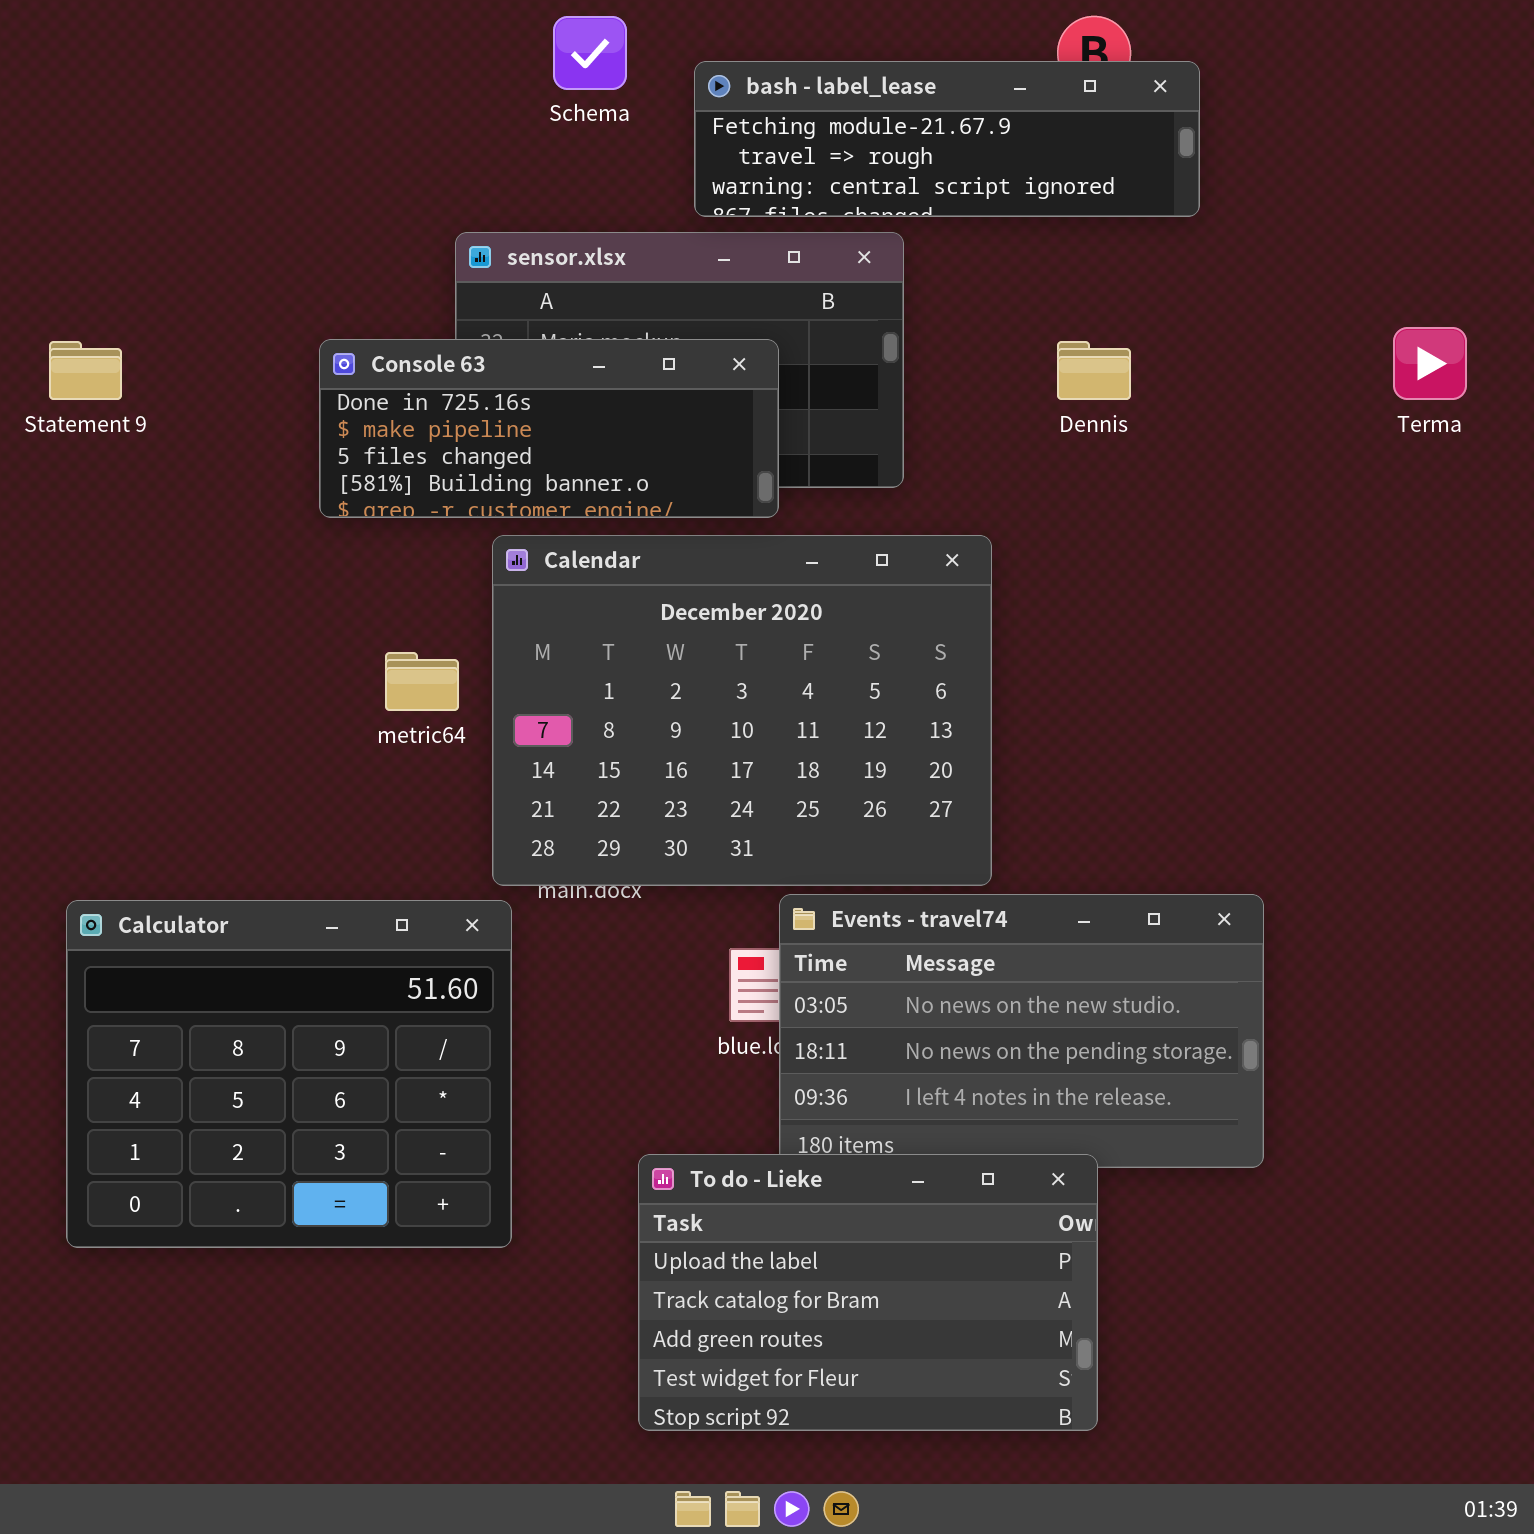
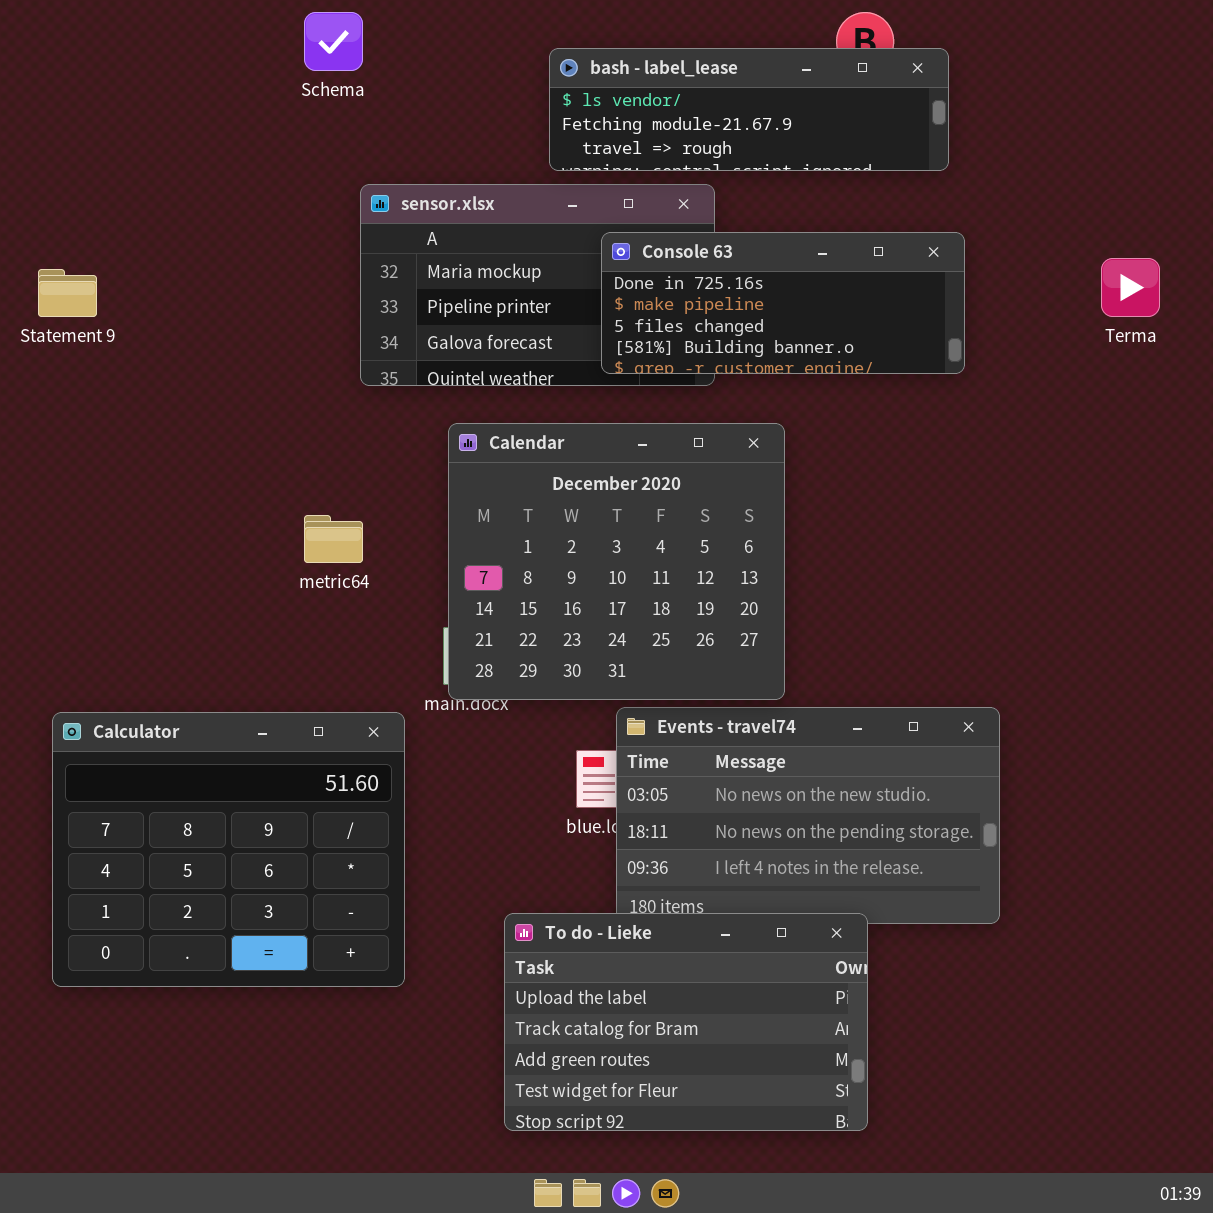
Schema: [553,16,627,90] -> [304,12,363,71], moved
bash - label_lease: [694,61,1200,217] -> [549,48,949,171], scrolled up 1 row
Console 63: [319,339,779,518] -> [601,232,965,374], moved
Calendar: [492,535,992,886] -> [448,423,785,700], resized

